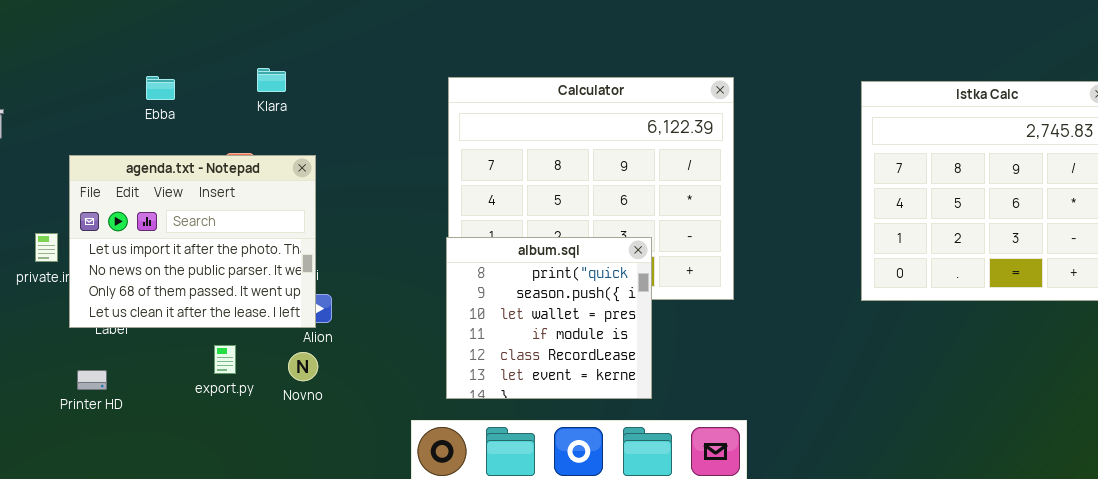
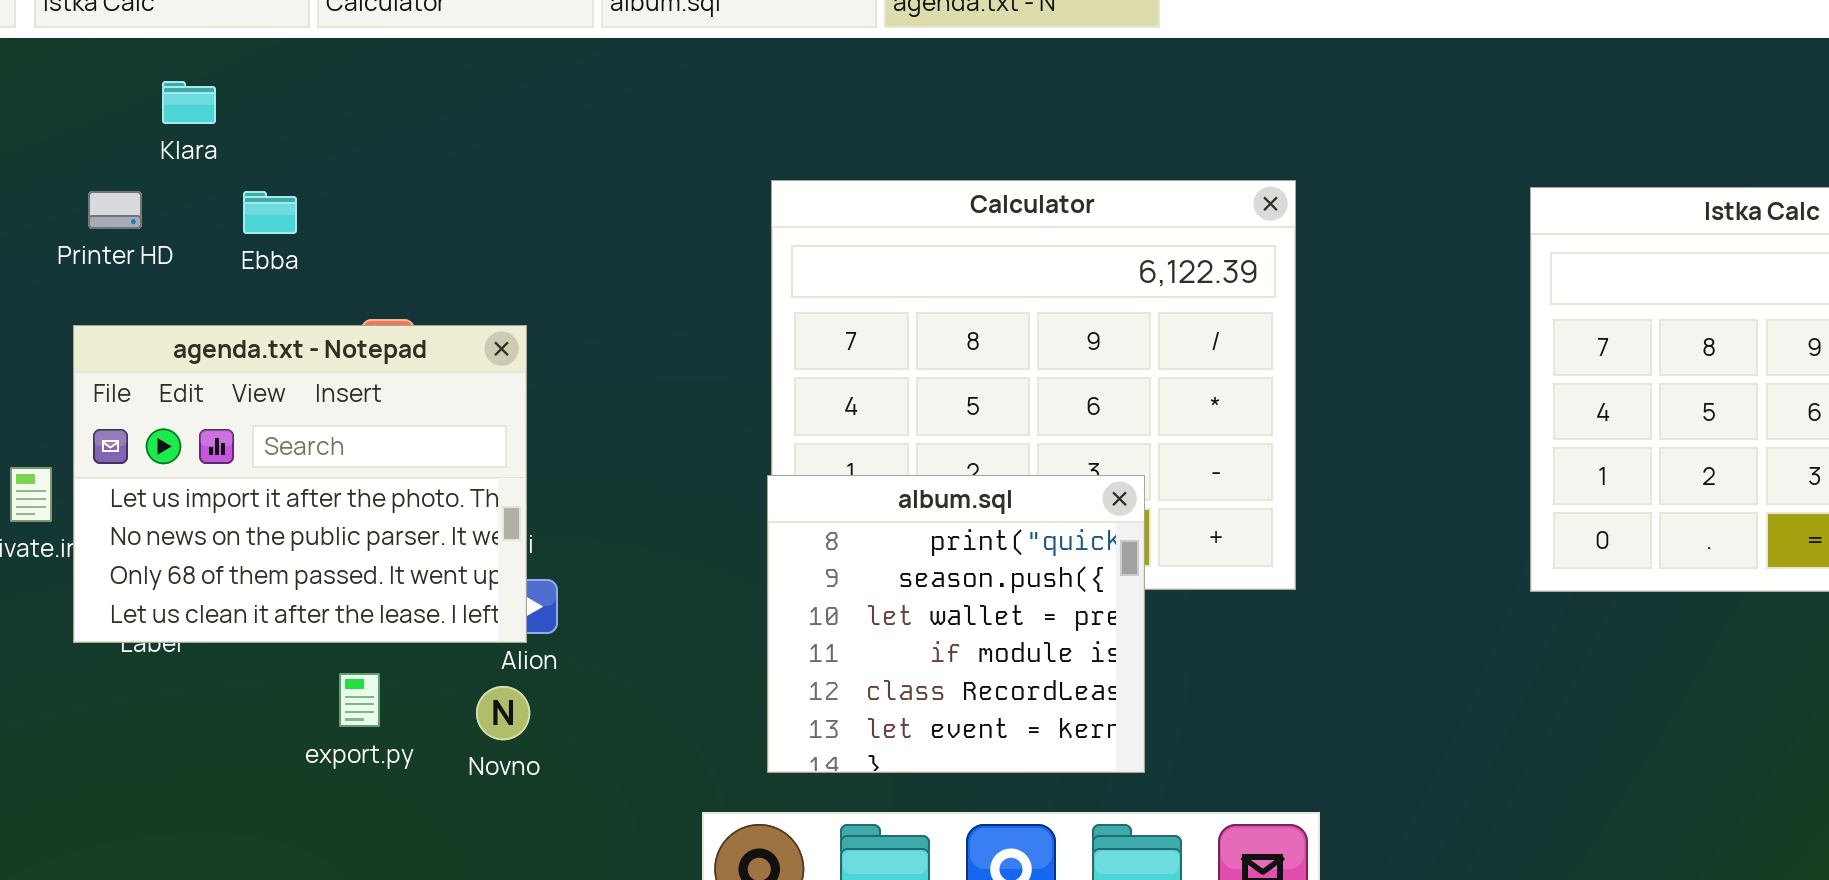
Klara: [257,68,286,92] -> [162,81,216,124], moved
Ebba: [146,76,175,100] -> [243,191,297,234], moved
Printer HD: [77,370,107,390] -> [88,191,142,229], moved

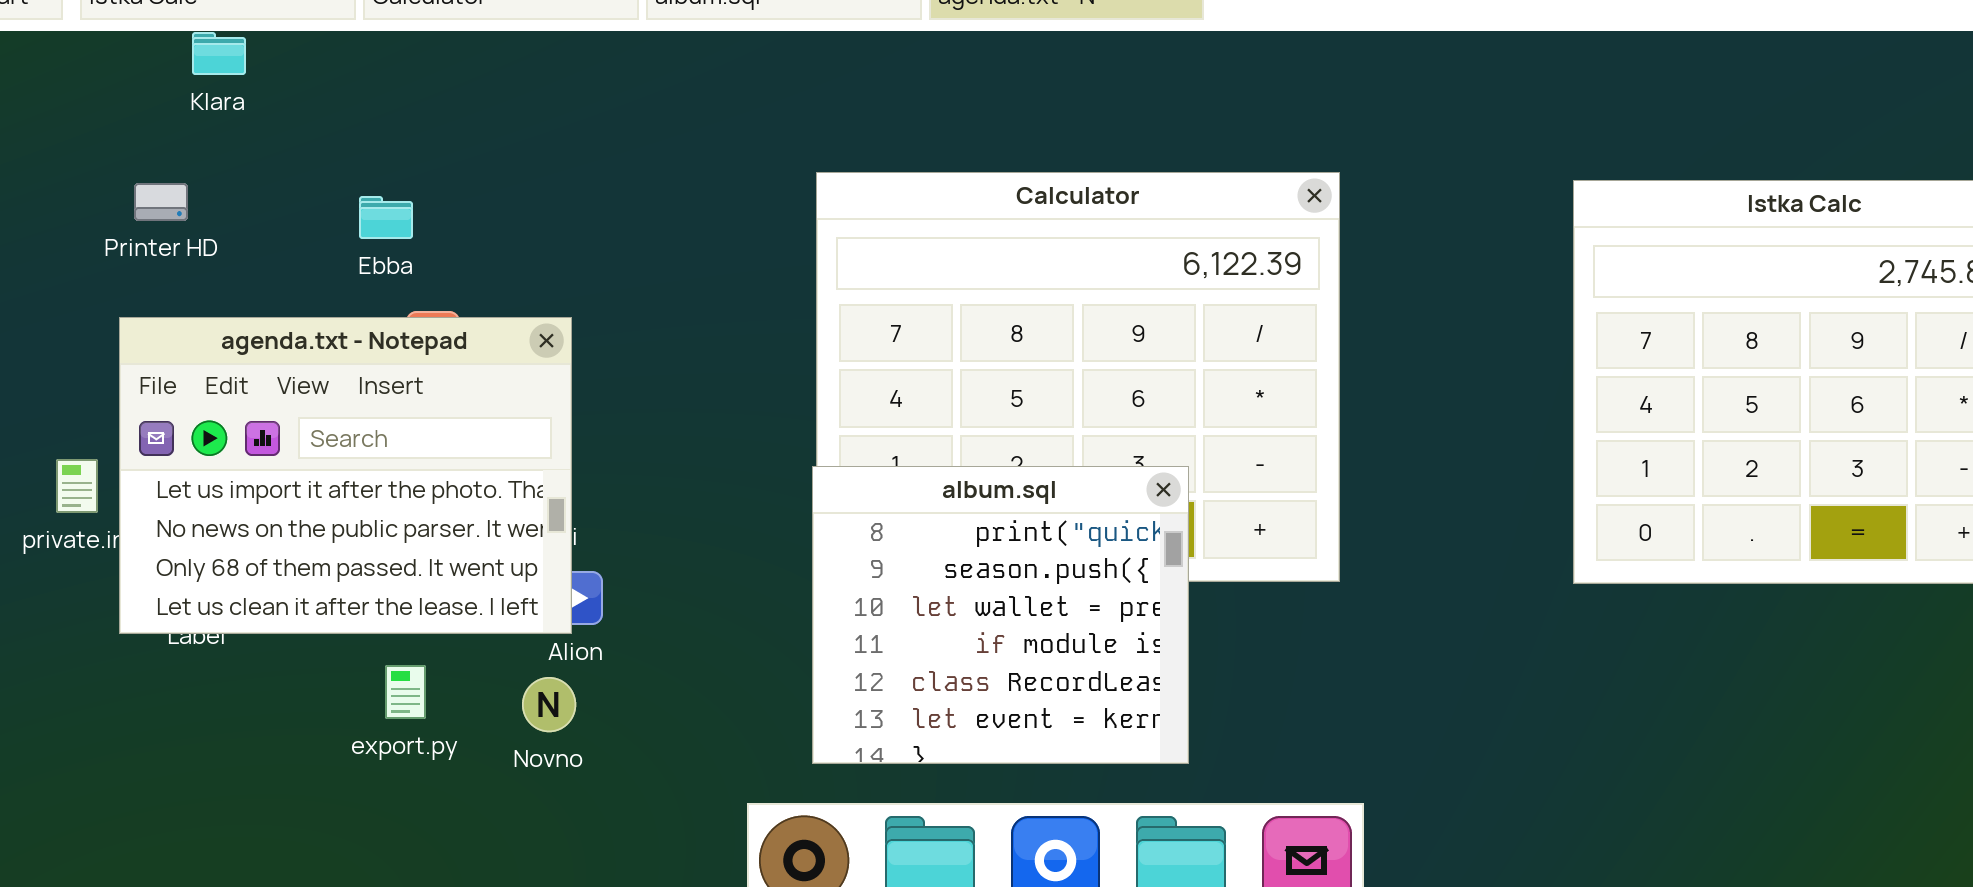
Klara: [162,81,216,124] -> [192,32,246,75], moved
Ebba: [243,191,297,234] -> [359,196,413,239], moved

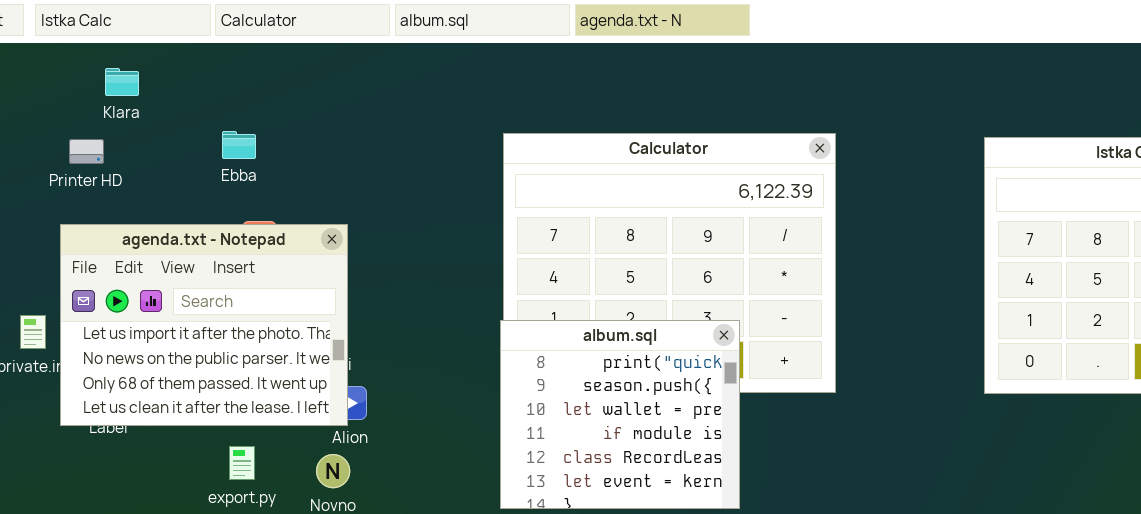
Klara: [192,32,246,75] -> [105,68,139,96], moved
Ebba: [359,196,413,239] -> [222,131,256,159], moved

